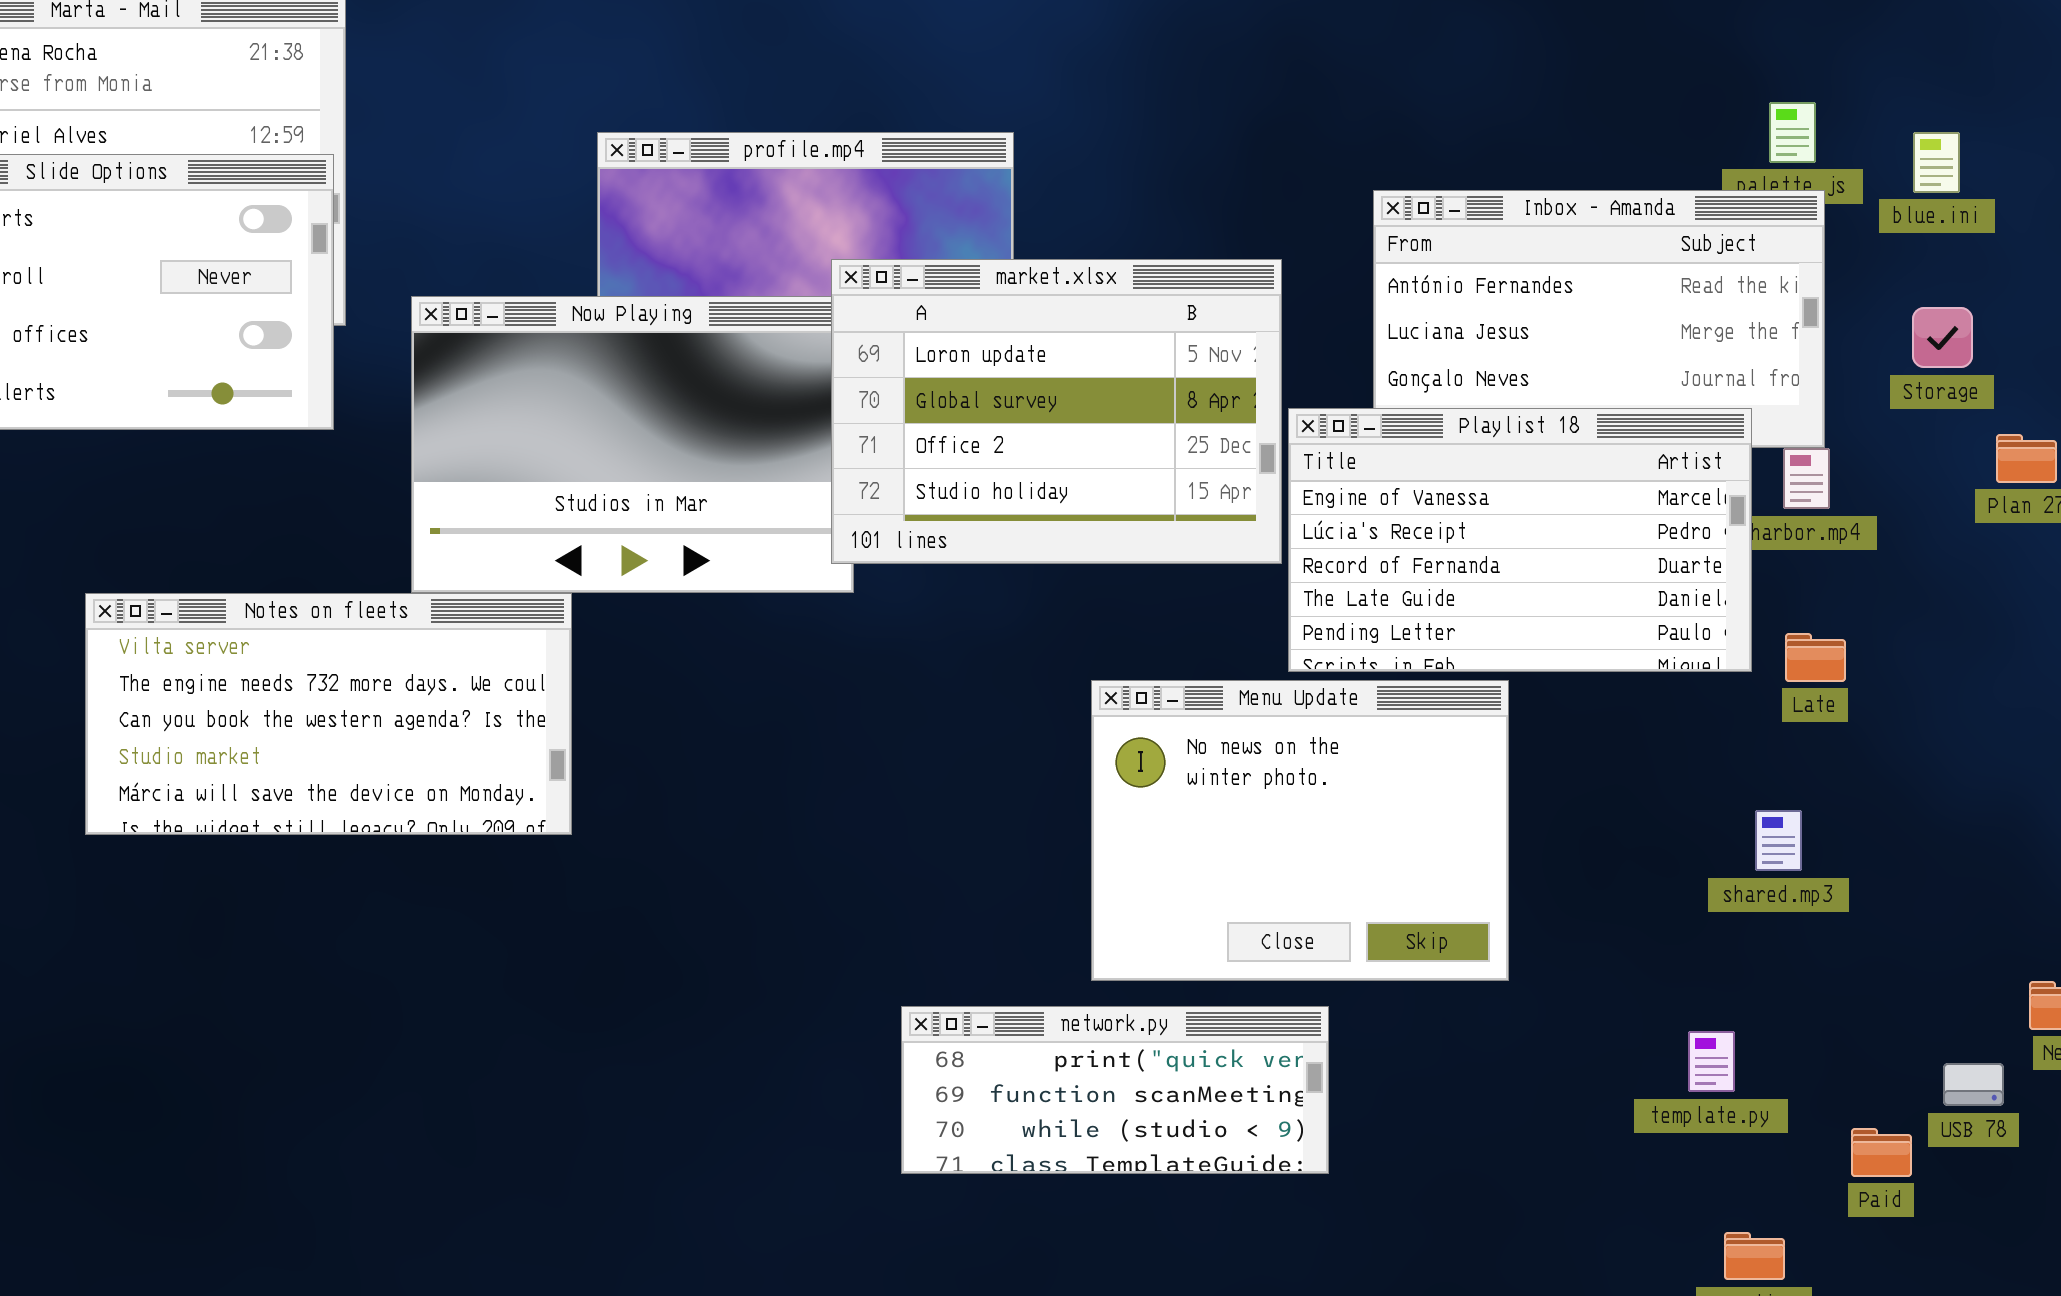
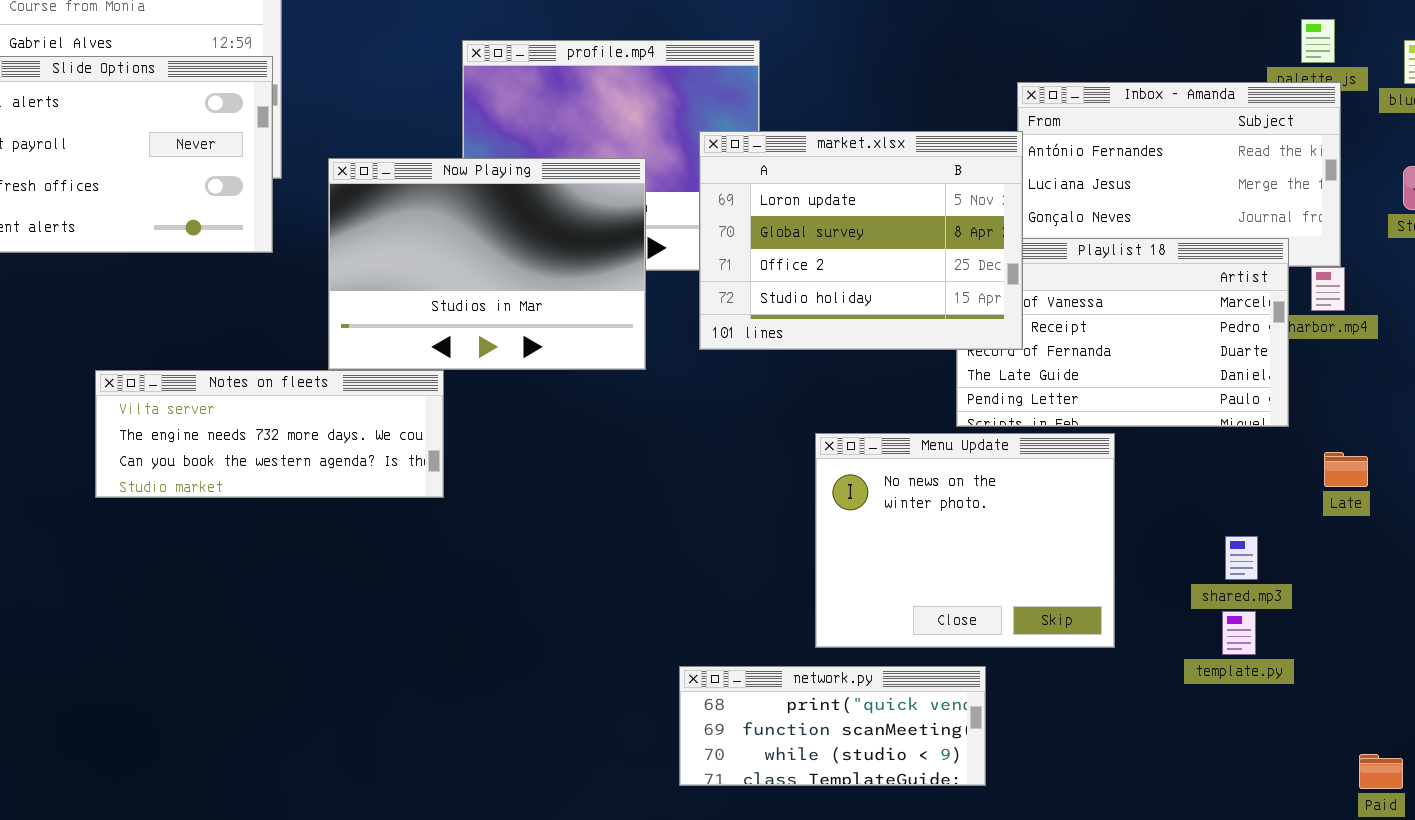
market.xlsx: [831,259,1282,564] -> [699,131,1023,350], moved
Notes on fleets: [85,593,572,835] -> [95,370,444,498], resized
Late: [1785,633,1846,682] -> [1324,452,1368,487], moved
shared.mp3: [1755,810,1802,871] -> [1225,536,1258,580], moved
template.py: [1688,1031,1735,1092] -> [1222,611,1256,655], moved

